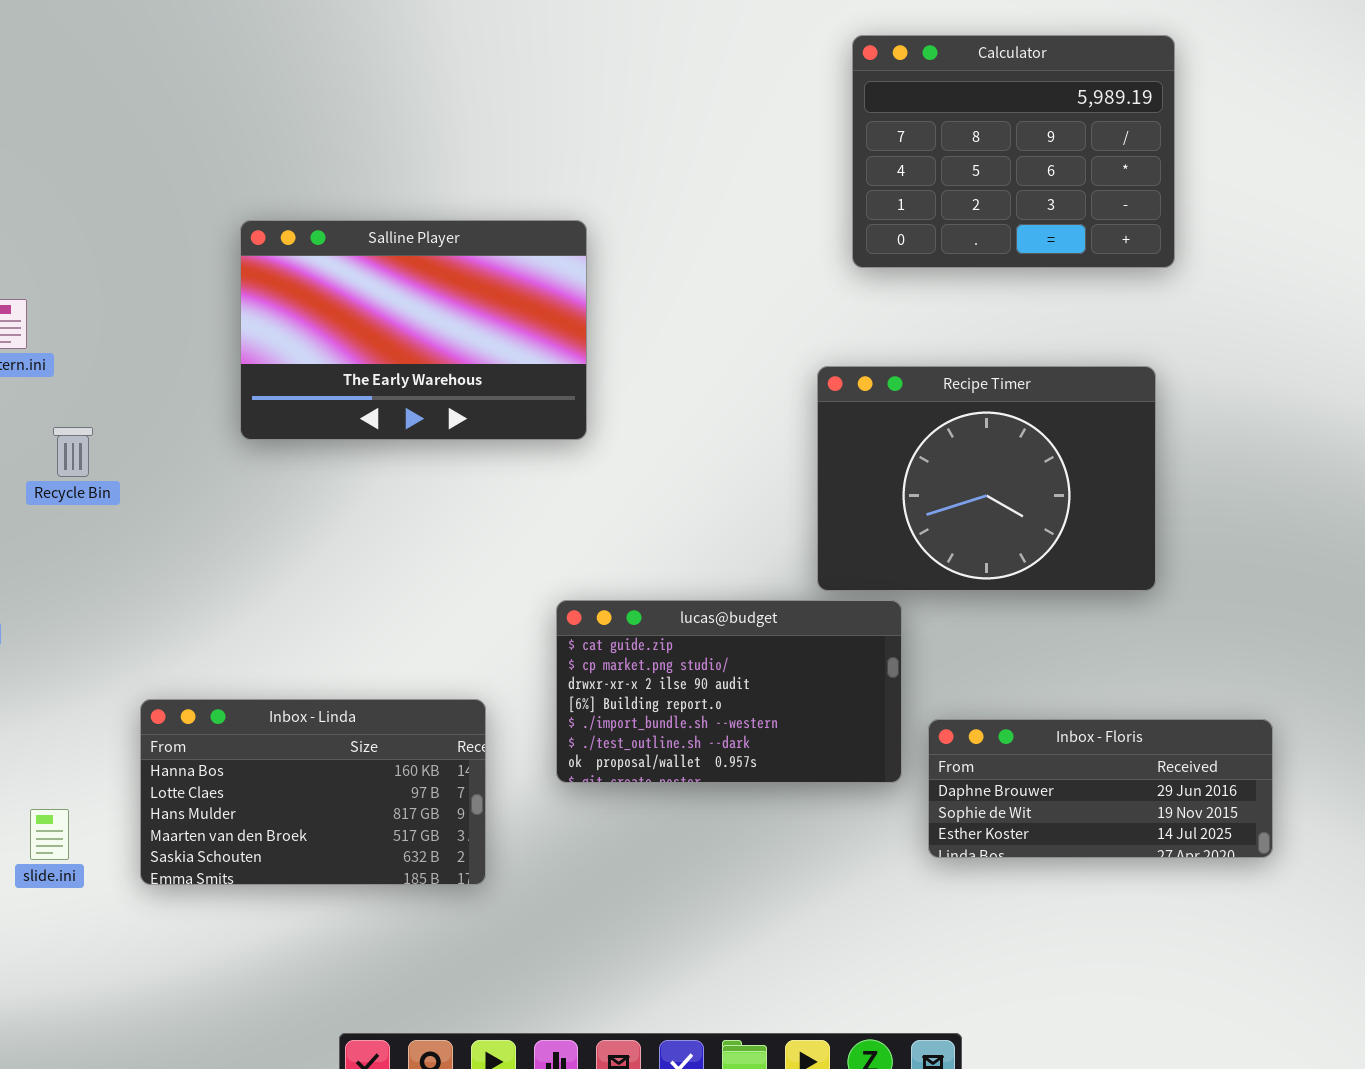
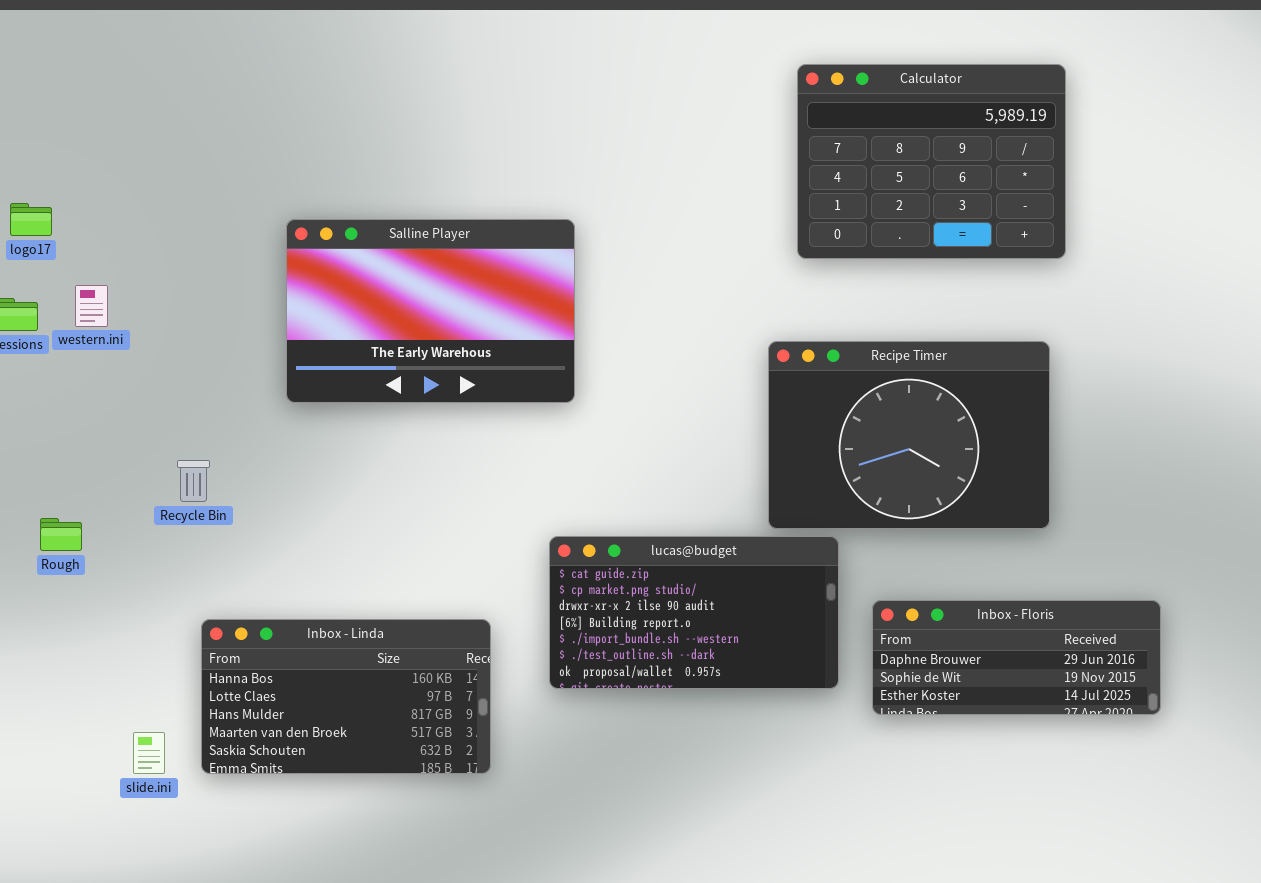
Recycle Bin: [53,427,93,477] -> [177,460,210,502], moved
Inbox - Floris: [928,719,1273,858] -> [872,600,1161,715], moved
slide.ini: [30,809,69,860] -> [133,732,165,774], moved

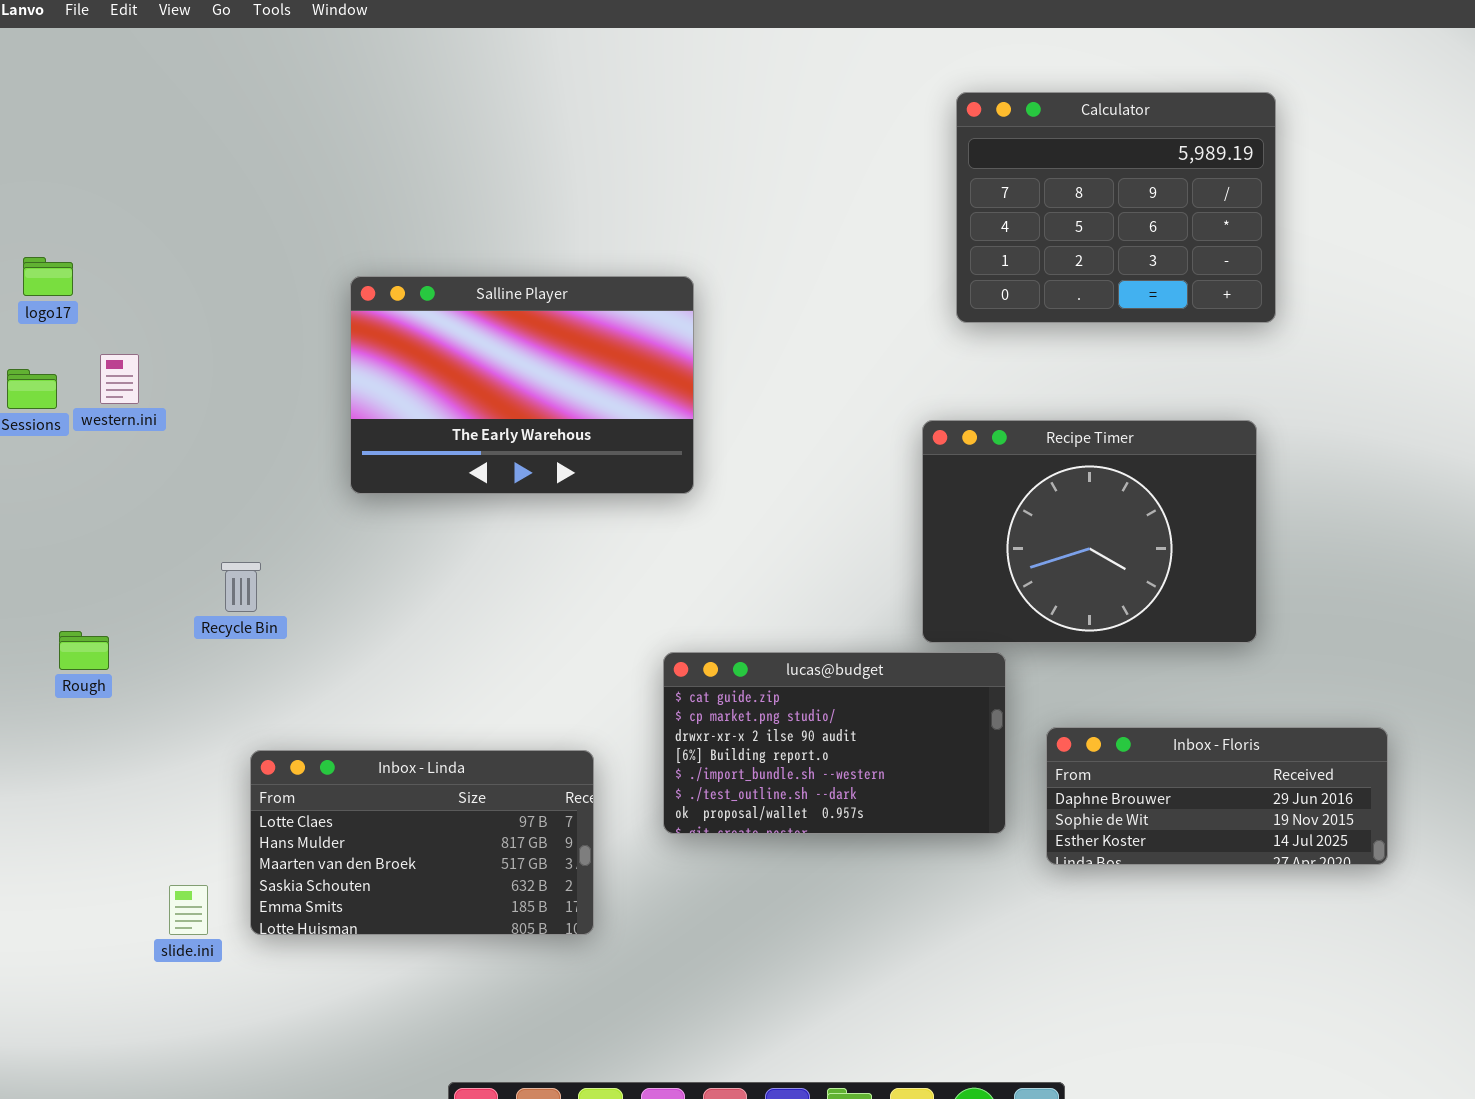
Inbox - Linda: [201,619,491,774] -> [250,750,594,935], scrolled down 1 row

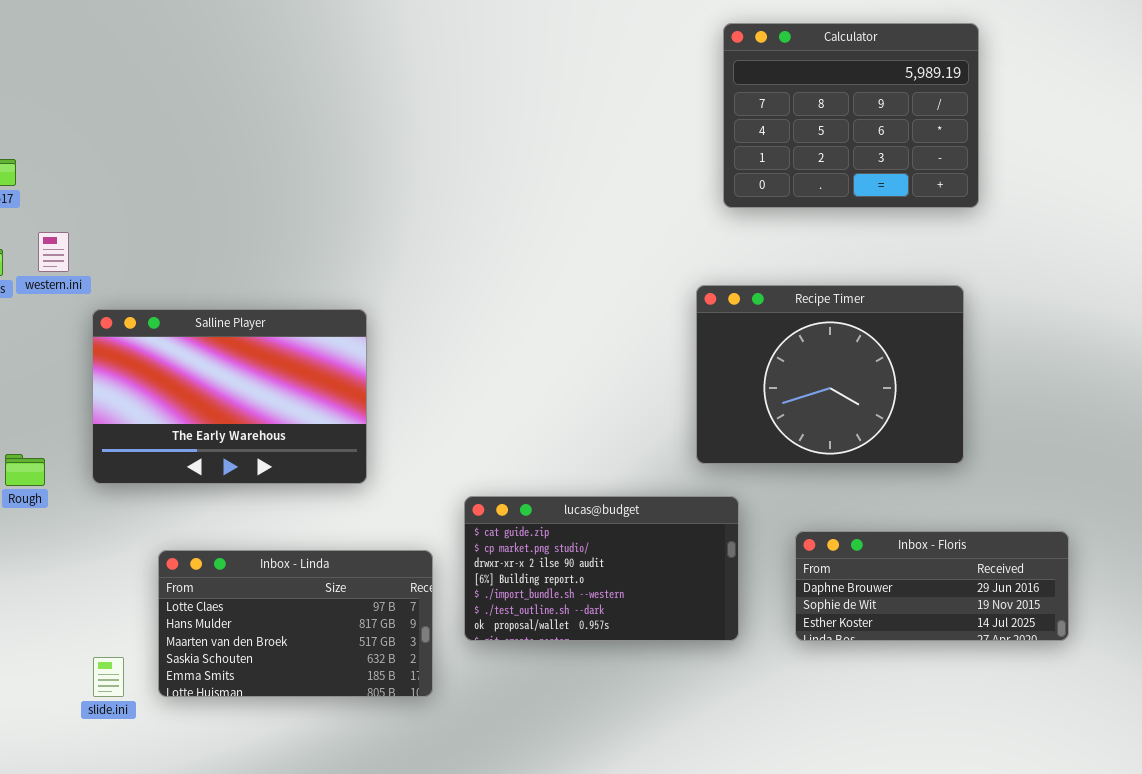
Salline Player: [350,276,694,494] -> [92,309,367,484], moved
lucas@budget: [663,652,1006,834] -> [464,496,739,641], moved

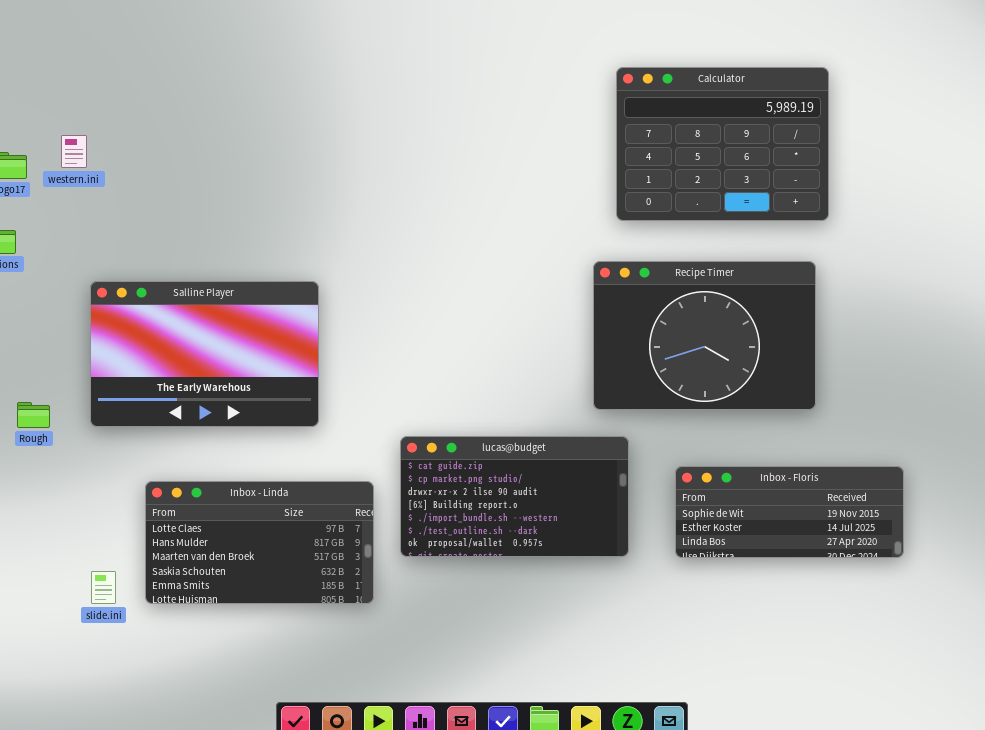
Calculator: [723,23,979,208] -> [616,67,829,221], moved
western.ini: [38,232,69,272] -> [61,135,87,168], moved
Inbox - Floris: [795,531,1069,641] -> [675,466,904,558], scrolled down 1 row

